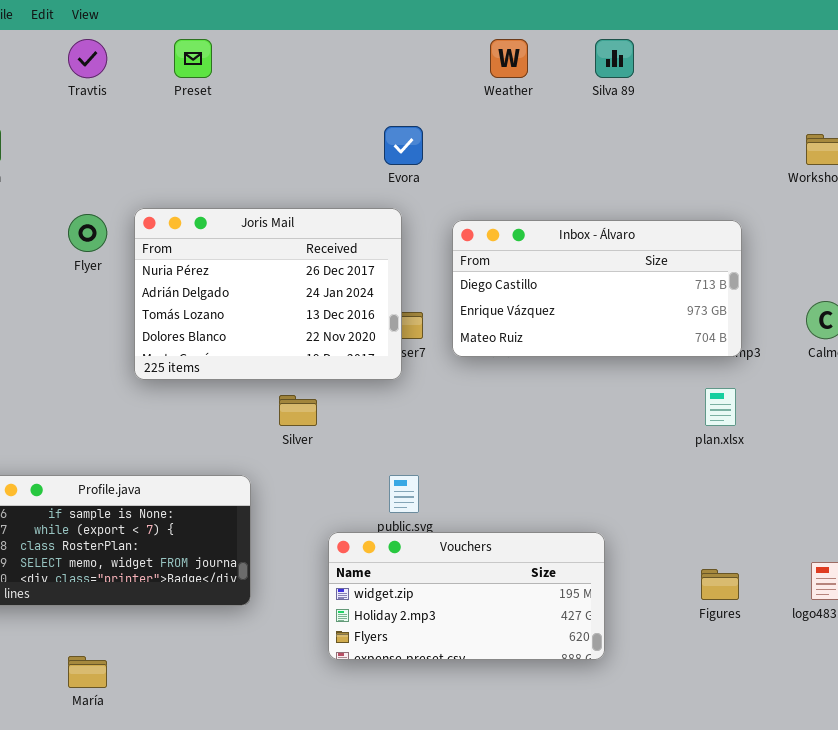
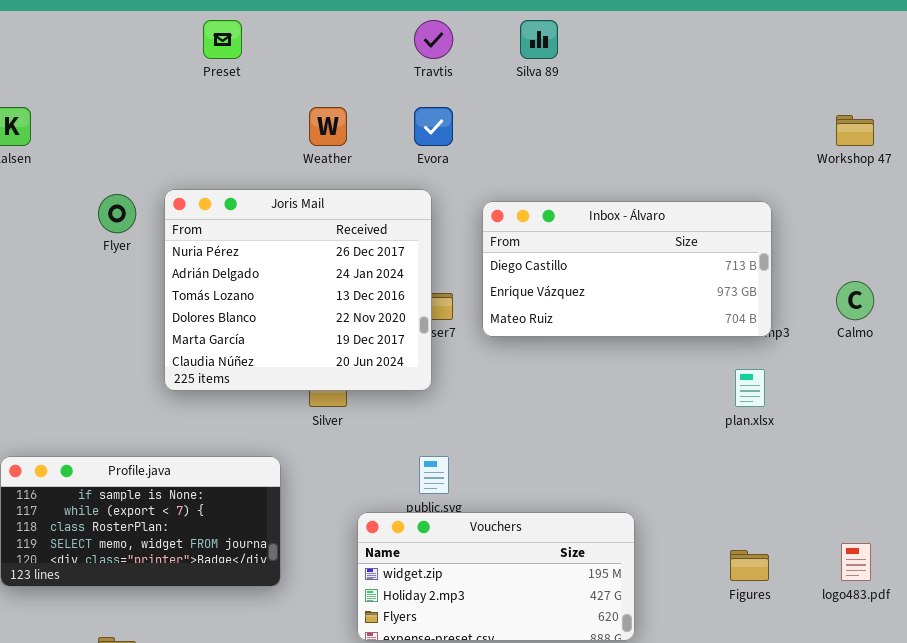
Travtis: [68,39,107,78] -> [414,20,453,59], moved
Weather: [490,39,528,78] -> [309,107,347,146], moved
Silva 89: [595,39,634,78] -> [520,20,558,59], moved
Joris Mail: [134,208,402,380] -> [164,189,432,391], resized

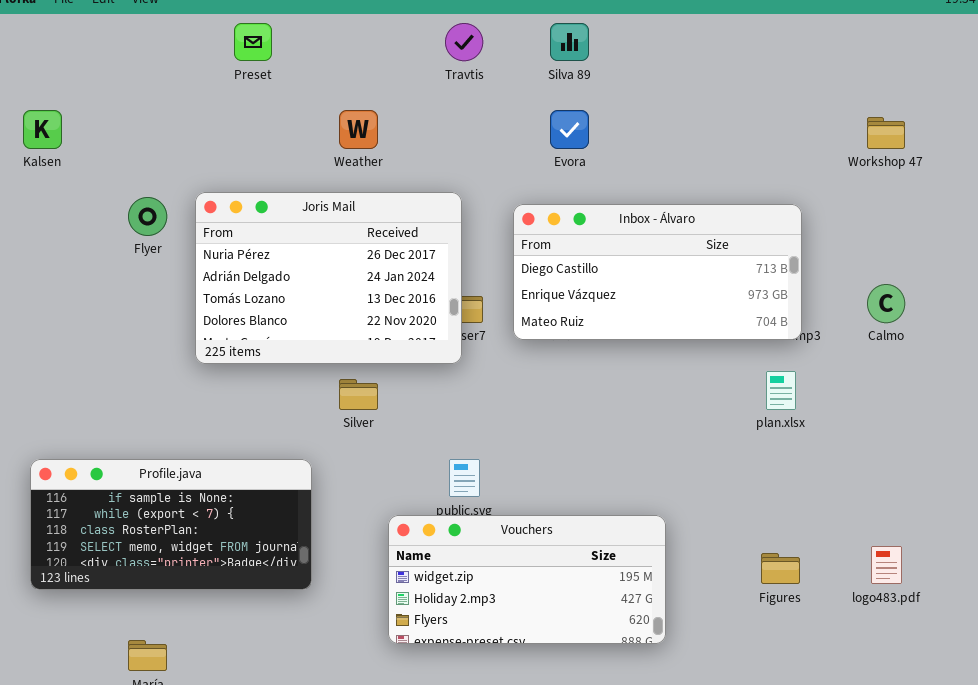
Evora: [414,107,453,146] -> [550,110,589,149], moved
Joris Mail: [164,189,432,391] -> [195,192,462,364], resized

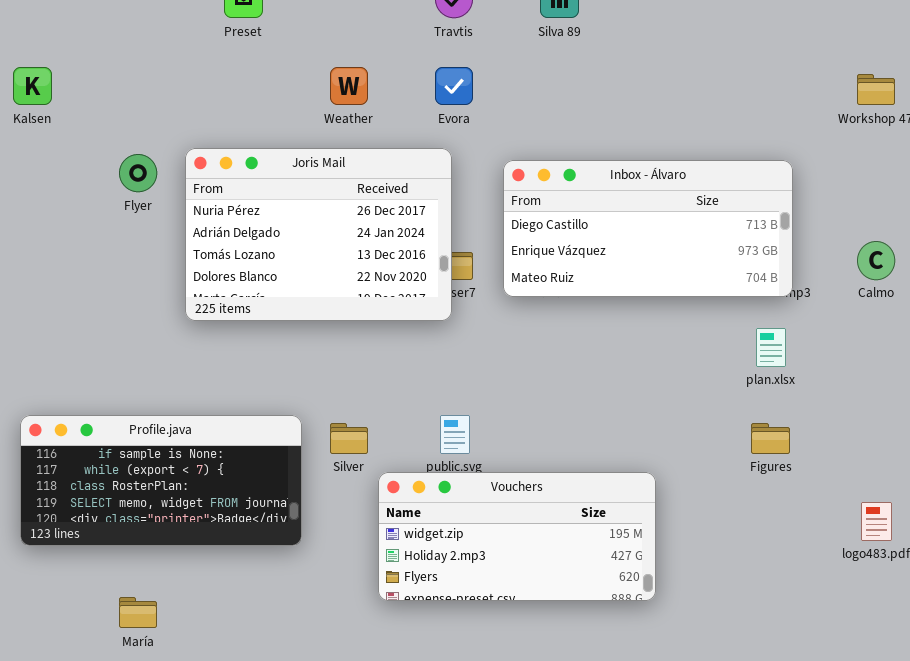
Evora: [550,110,589,149] -> [435,67,473,105], moved
Silver: [339,379,378,410] -> [330,423,368,454], moved
Figures: [761,553,800,584] -> [751,423,790,454], moved

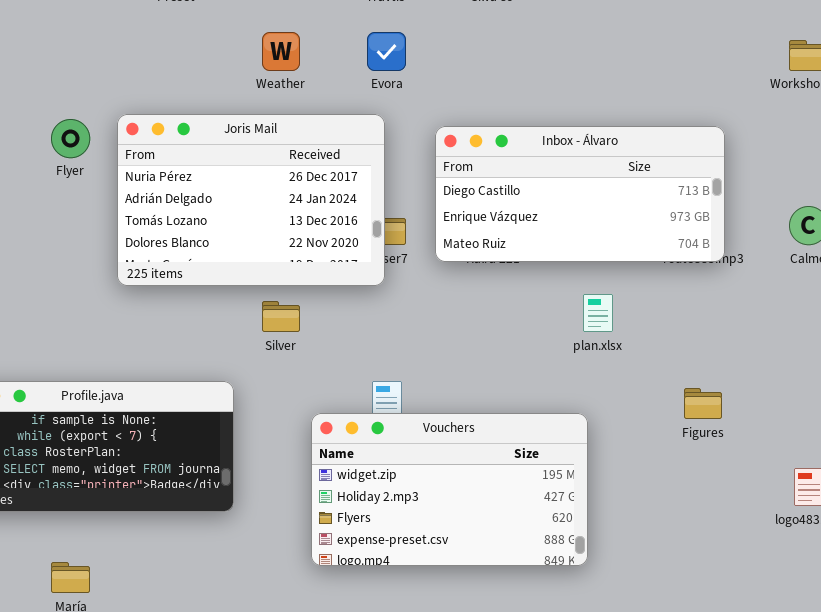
plan.xlsx: [756,328,786,367] -> [583,294,613,332], moved
Silver: [330,423,368,454] -> [262,301,300,332], moved
Vouchers: [378,472,656,601] -> [311,413,588,566], resized

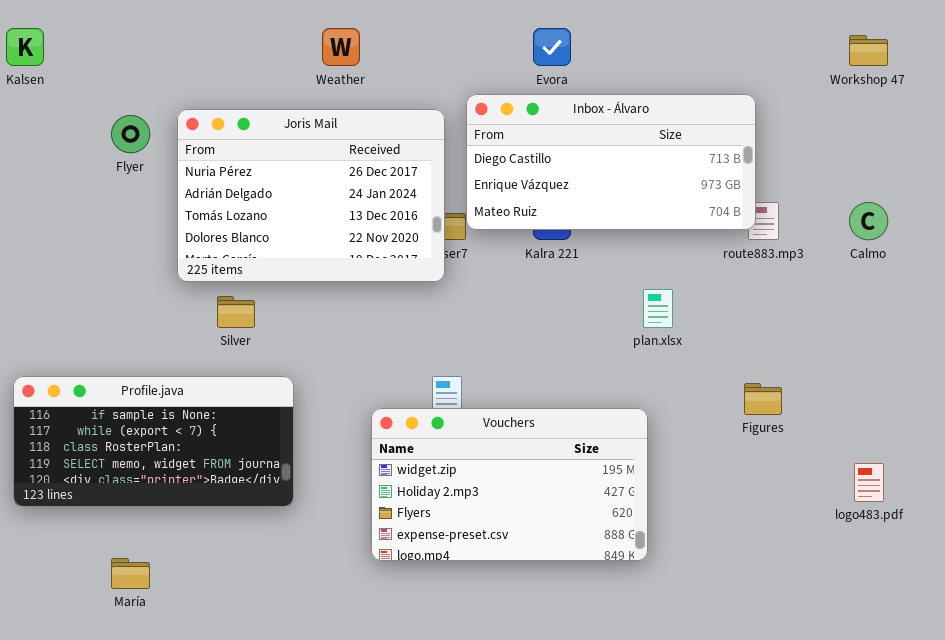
Evora: [367,32,406,71] -> [533,28,571,66], moved
Inbox - Álvaro: [435,126,725,262] -> [466,94,756,230], moved
Silver: [262,301,300,332] -> [217,296,255,328], moved

